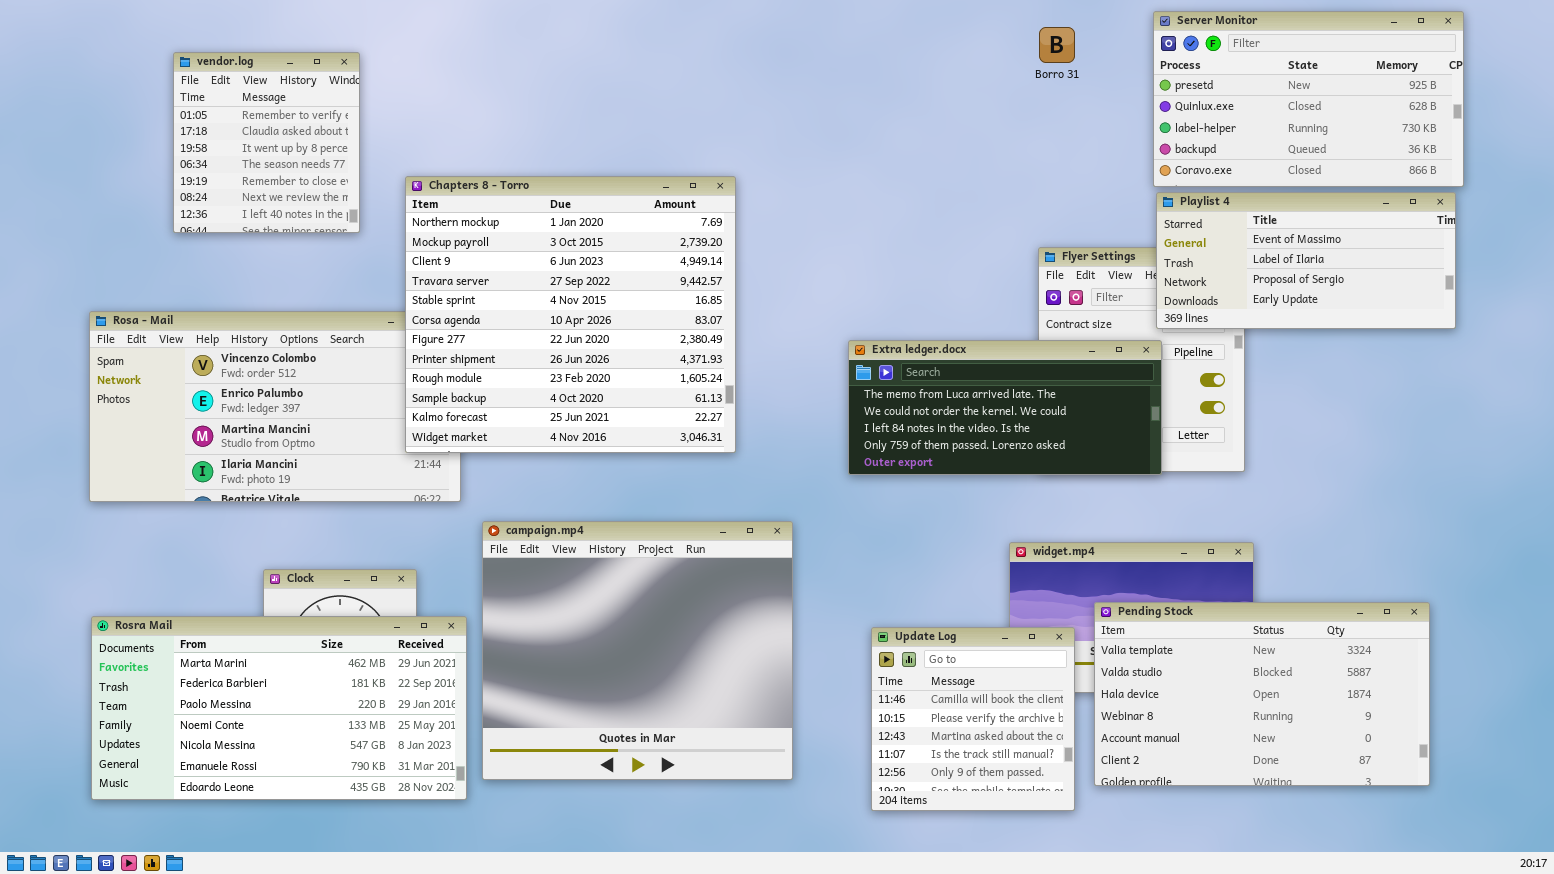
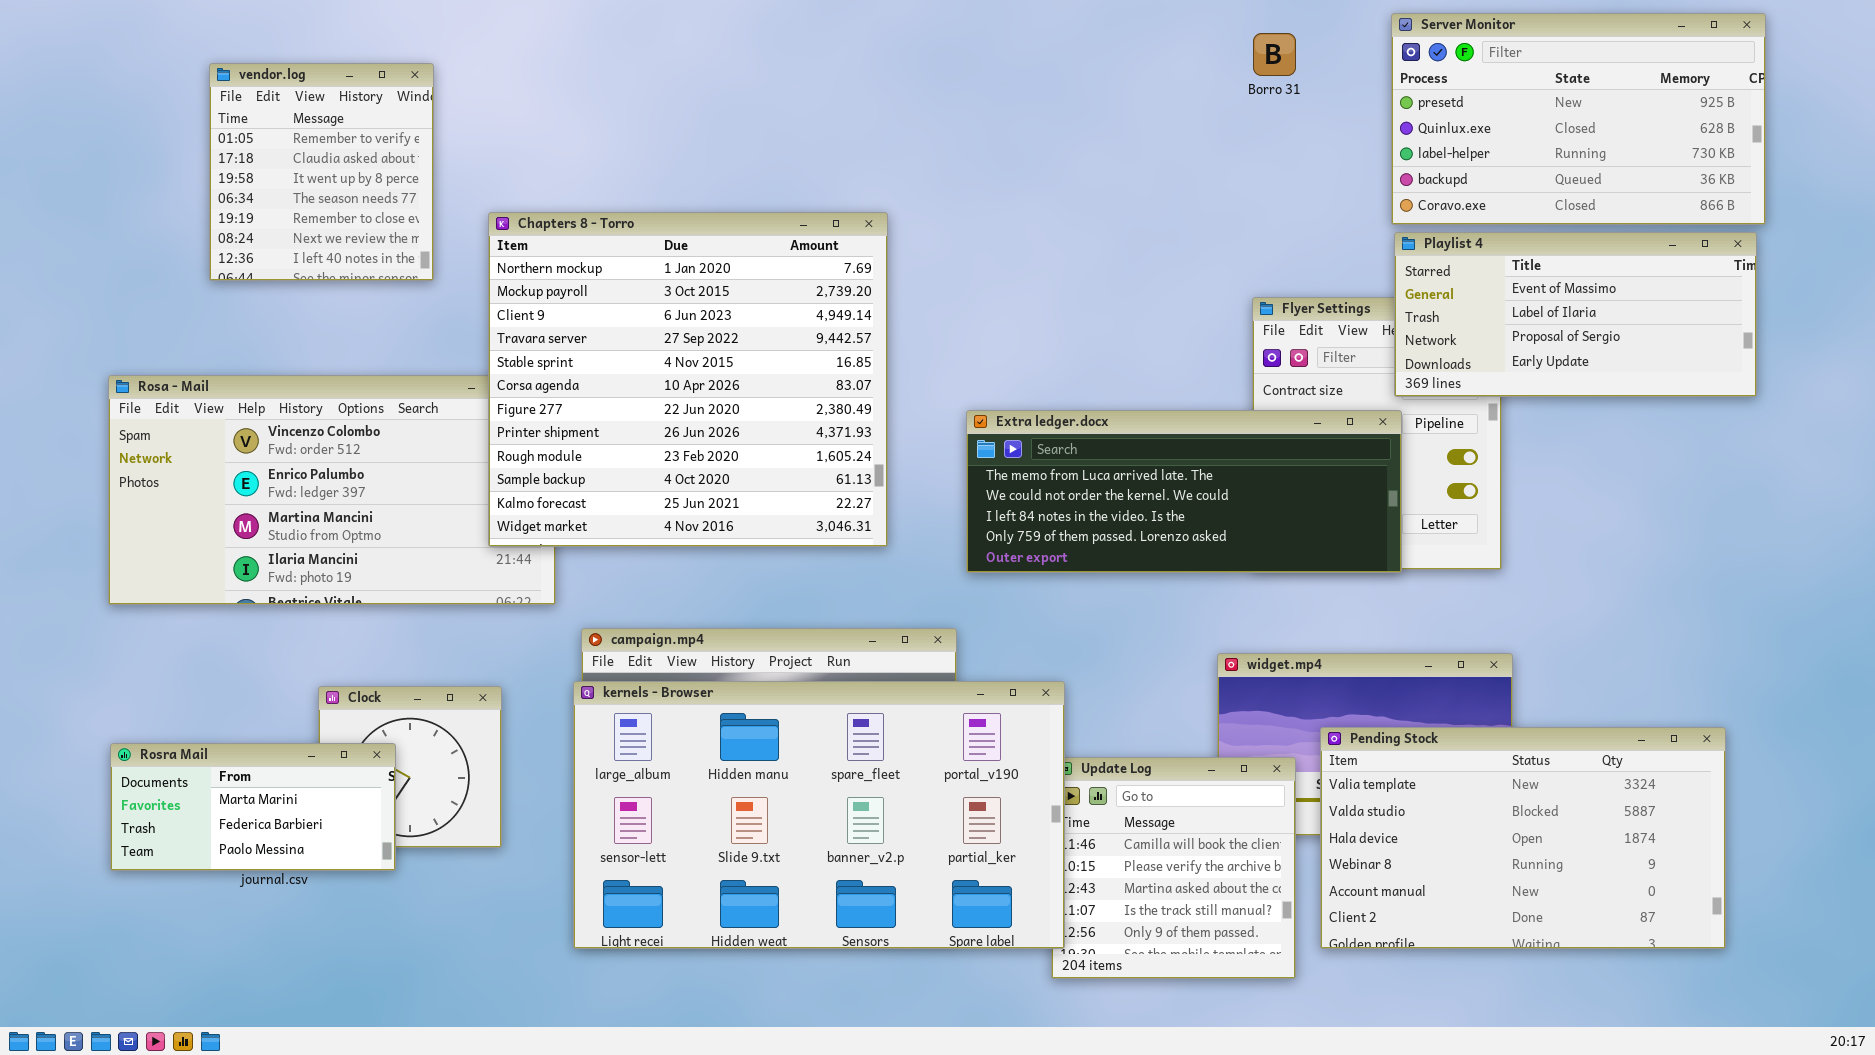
Extra ledger.docx: [848,340,1162,475] -> [966,410,1402,573], resized
kernels - Browser: none -> [573,681,1065,949], opened
Rosra Mail: [91,616,467,800] -> [110,743,396,871], resized

